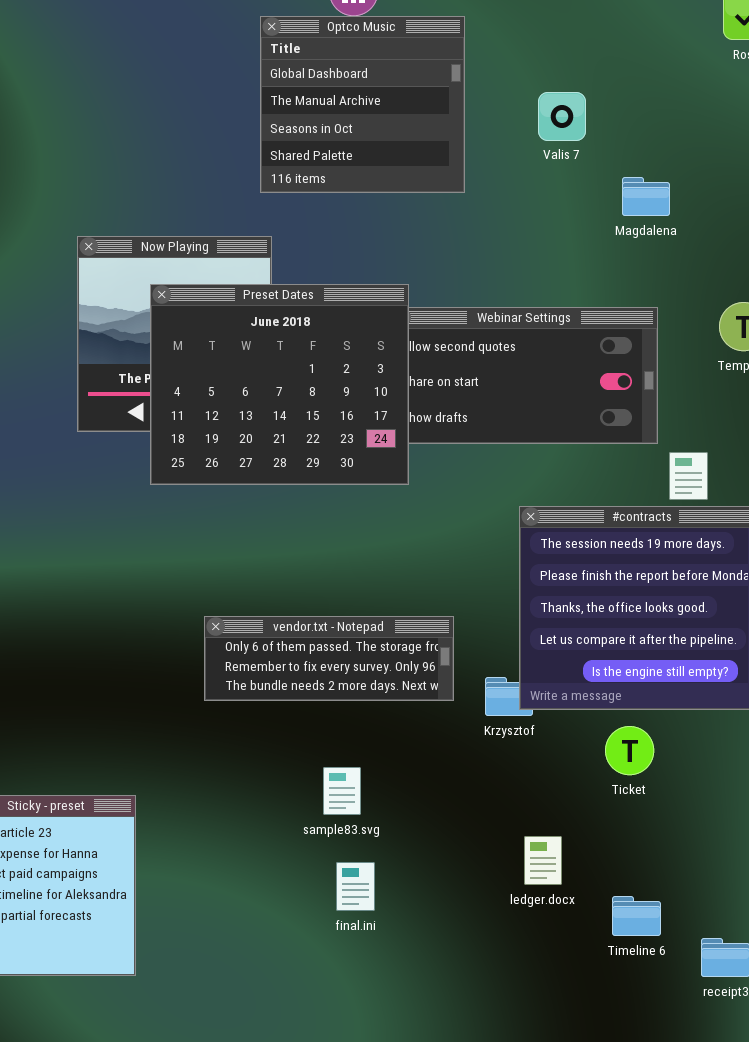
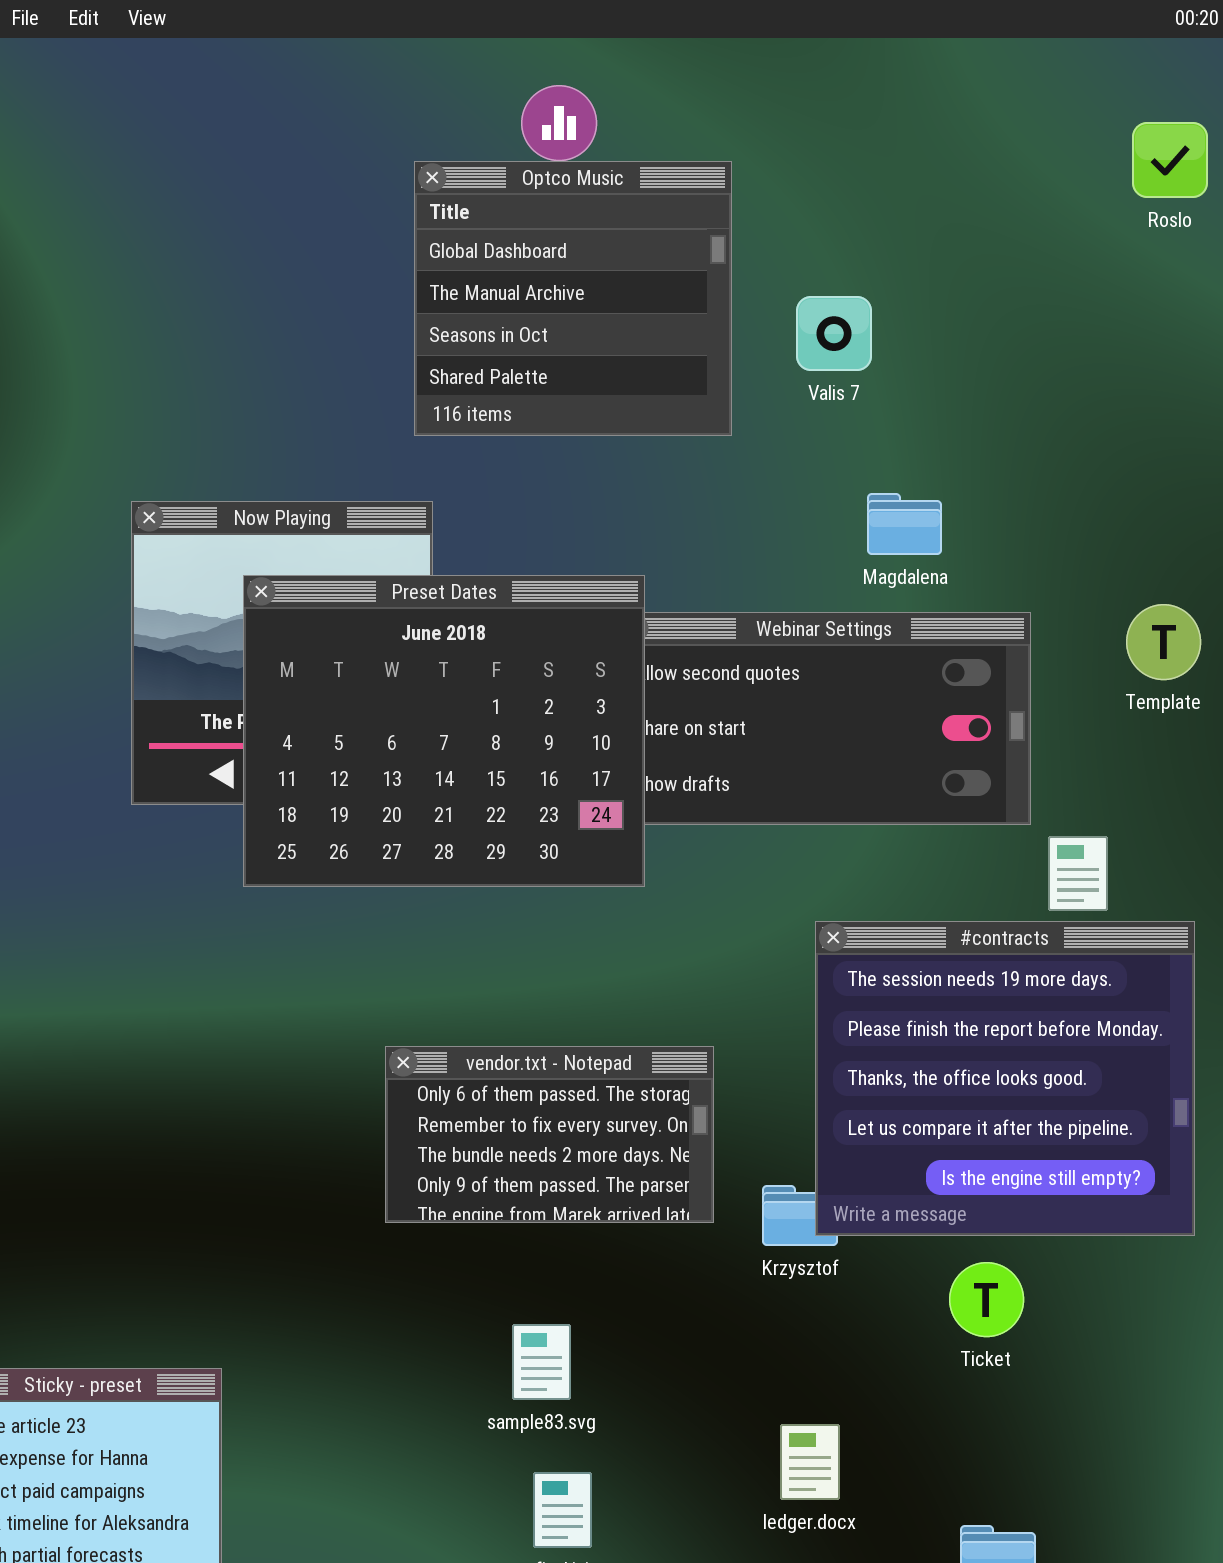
Valis 7: [538,92,586,141] -> [796,296,872,371], moved
Magdalena: [622,177,670,216] -> [867,493,942,555], moved
vendor.txt - Notepad: [204,616,454,701] -> [385,1046,714,1223], resized
ledger.docx: [524,836,562,885] -> [780,1424,840,1500], moved

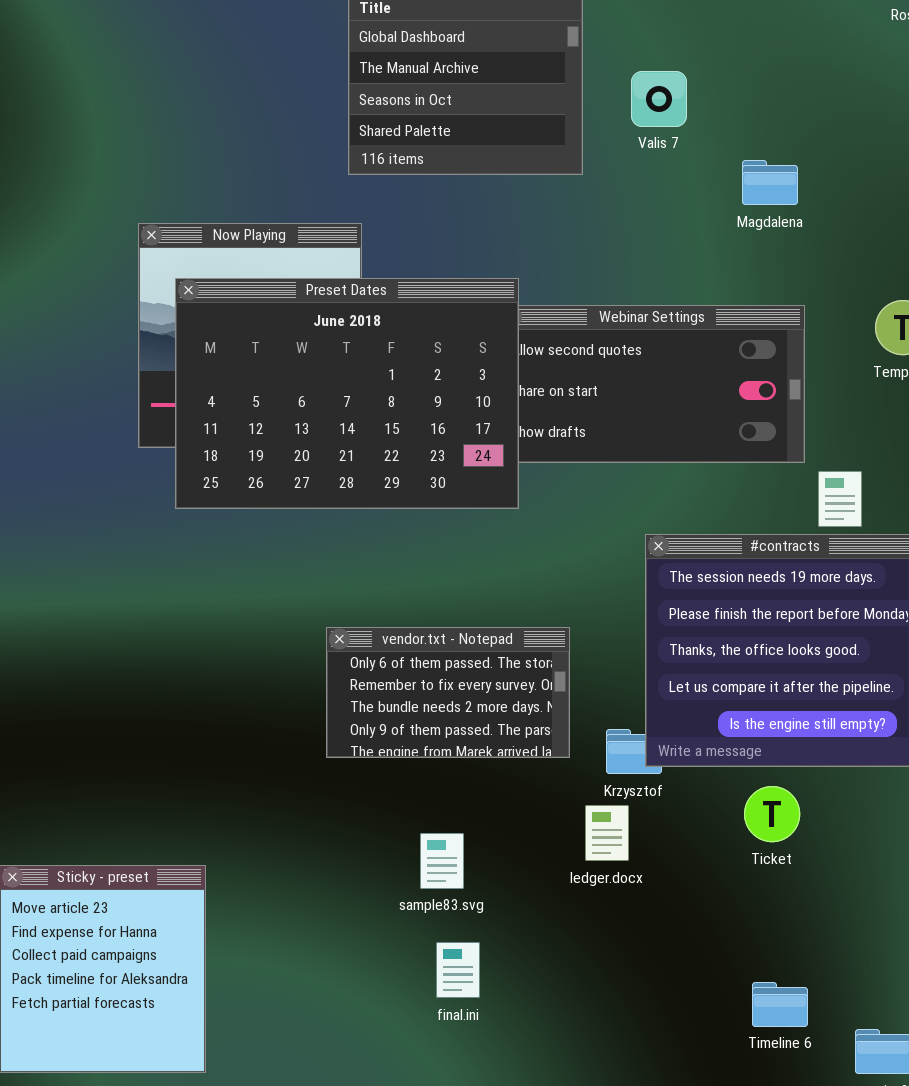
Magdalena: [867,493,942,555] -> [742,160,798,205], moved
Preset Dates: [243,575,645,887] -> [175,278,519,509], resized
ledger.docx: [780,1424,840,1500] -> [585,805,629,861], moved

